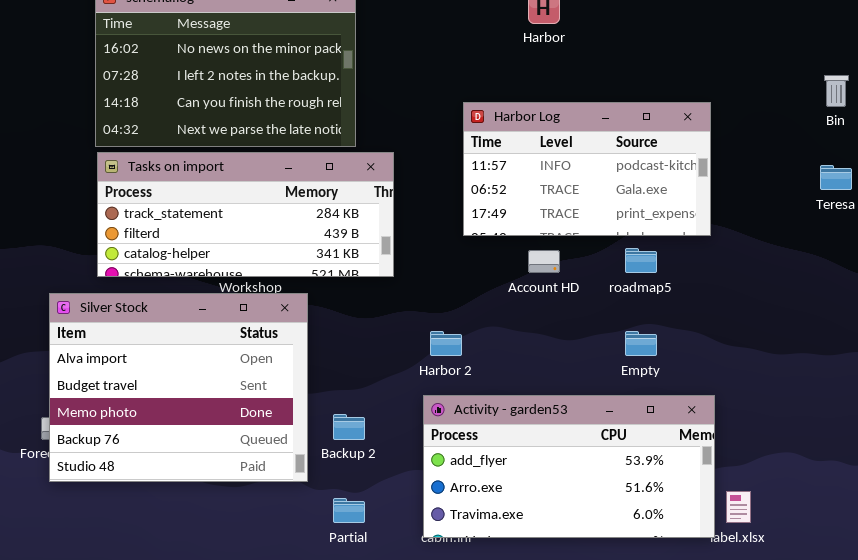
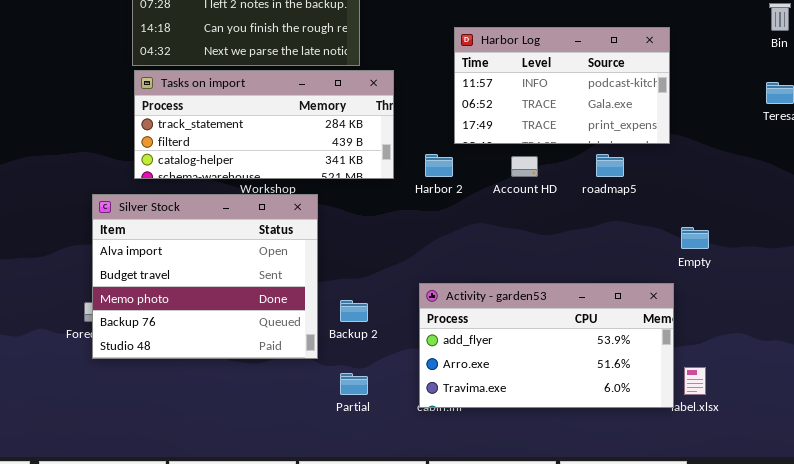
Harbor 2: [430,331,462,356] -> [425,154,453,177], moved
Empty: [625,331,657,356] -> [681,227,709,249], moved

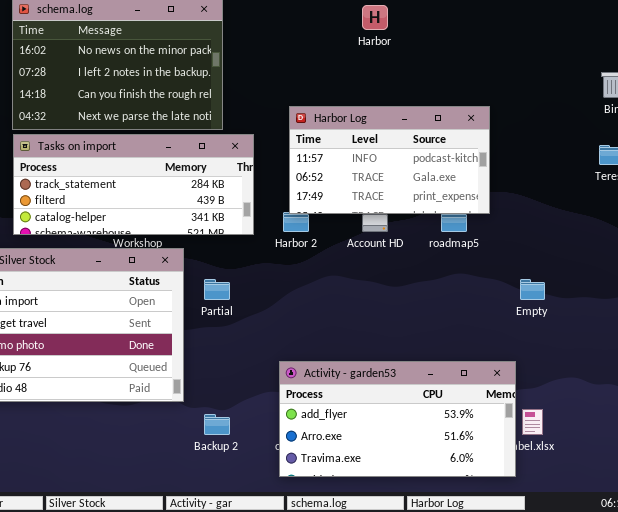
Harbor Log: [454,27,670,144] -> [289,106,490,214], moved
Activity - garden53: [419,283,674,408] -> [279,361,516,477], moved
Backup 2: [340,300,368,322] -> [204,414,230,435], moved
Partial: [340,373,368,395] -> [204,279,230,300], moved

